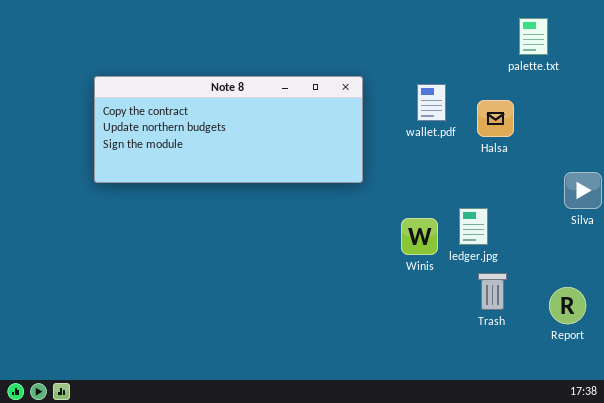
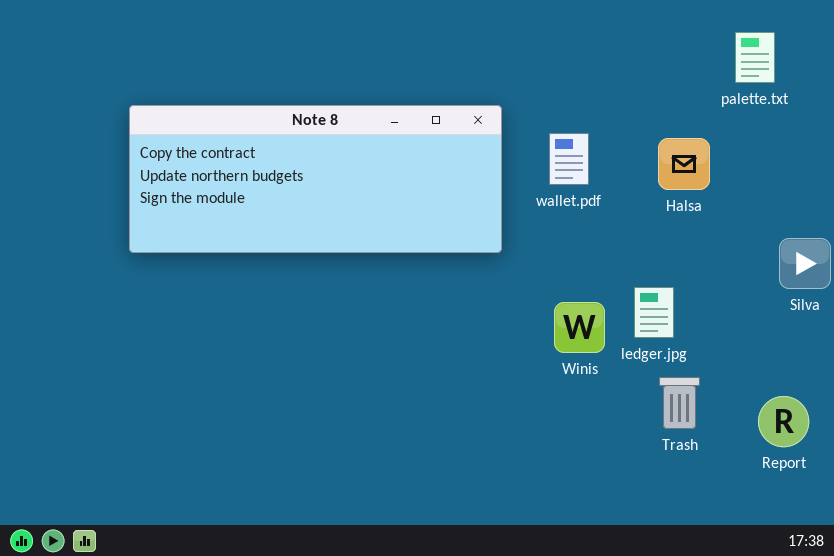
palette.txt: [519,18,548,55] -> [735,32,775,83], moved
wallet.pdf: [417,84,446,121] -> [549,133,589,185], moved

